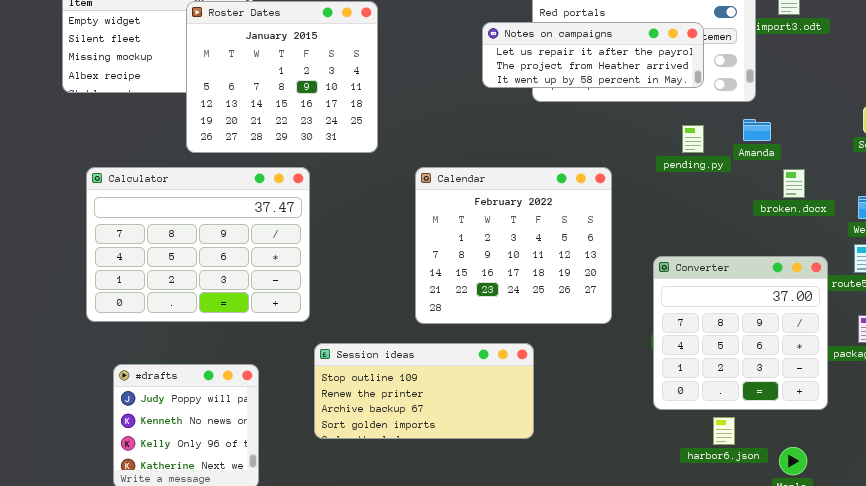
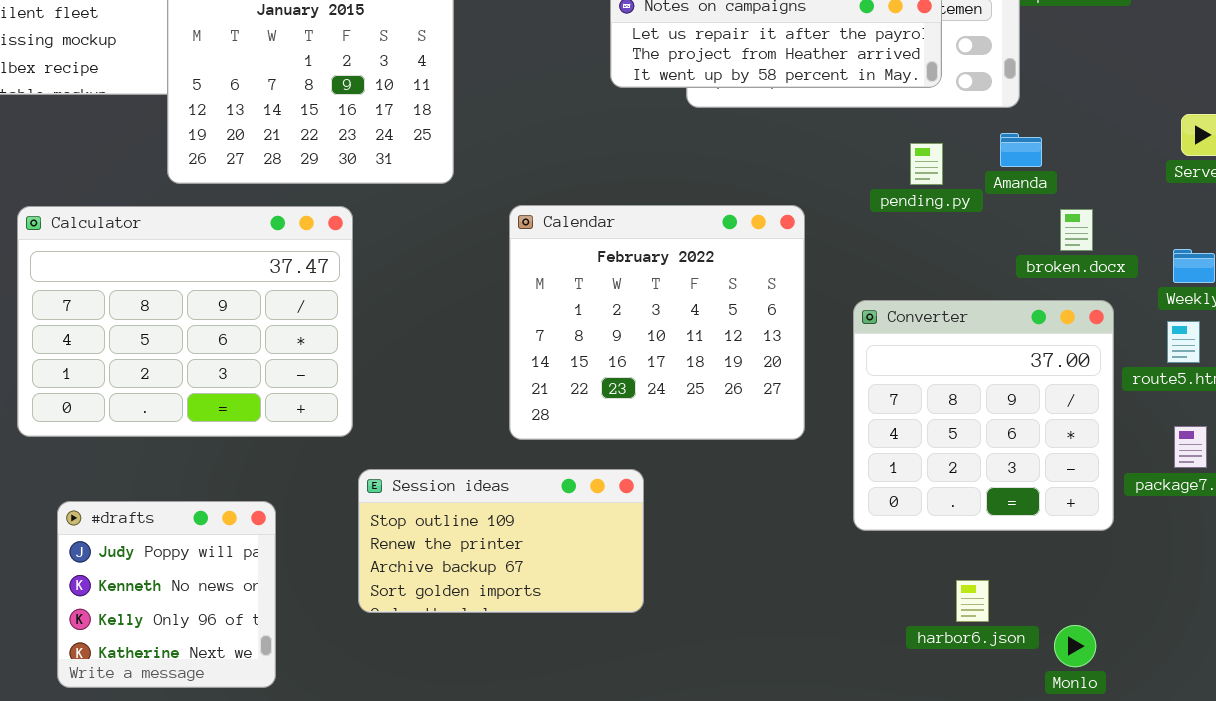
Converter: [653,256,828,410] -> [853,300,1114,531], moved
Session ideas: [314,343,534,439] -> [358,469,644,613], resized

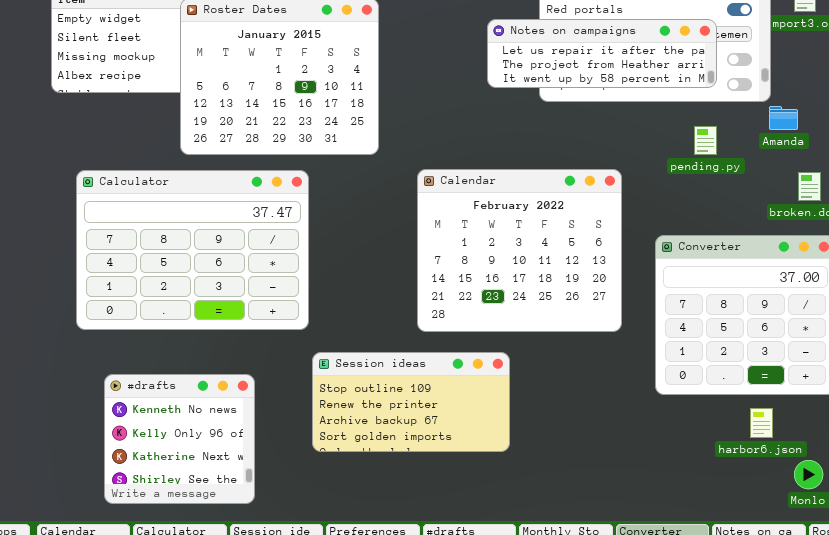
Amanda: [1000,133,1042,167] -> [769,106,798,130], moved
#drafts: [57,501,276,688] -> [104,374,255,504], scrolled down 1 row
harbor6.json: [956,580,989,622] -> [750,408,773,438], moved

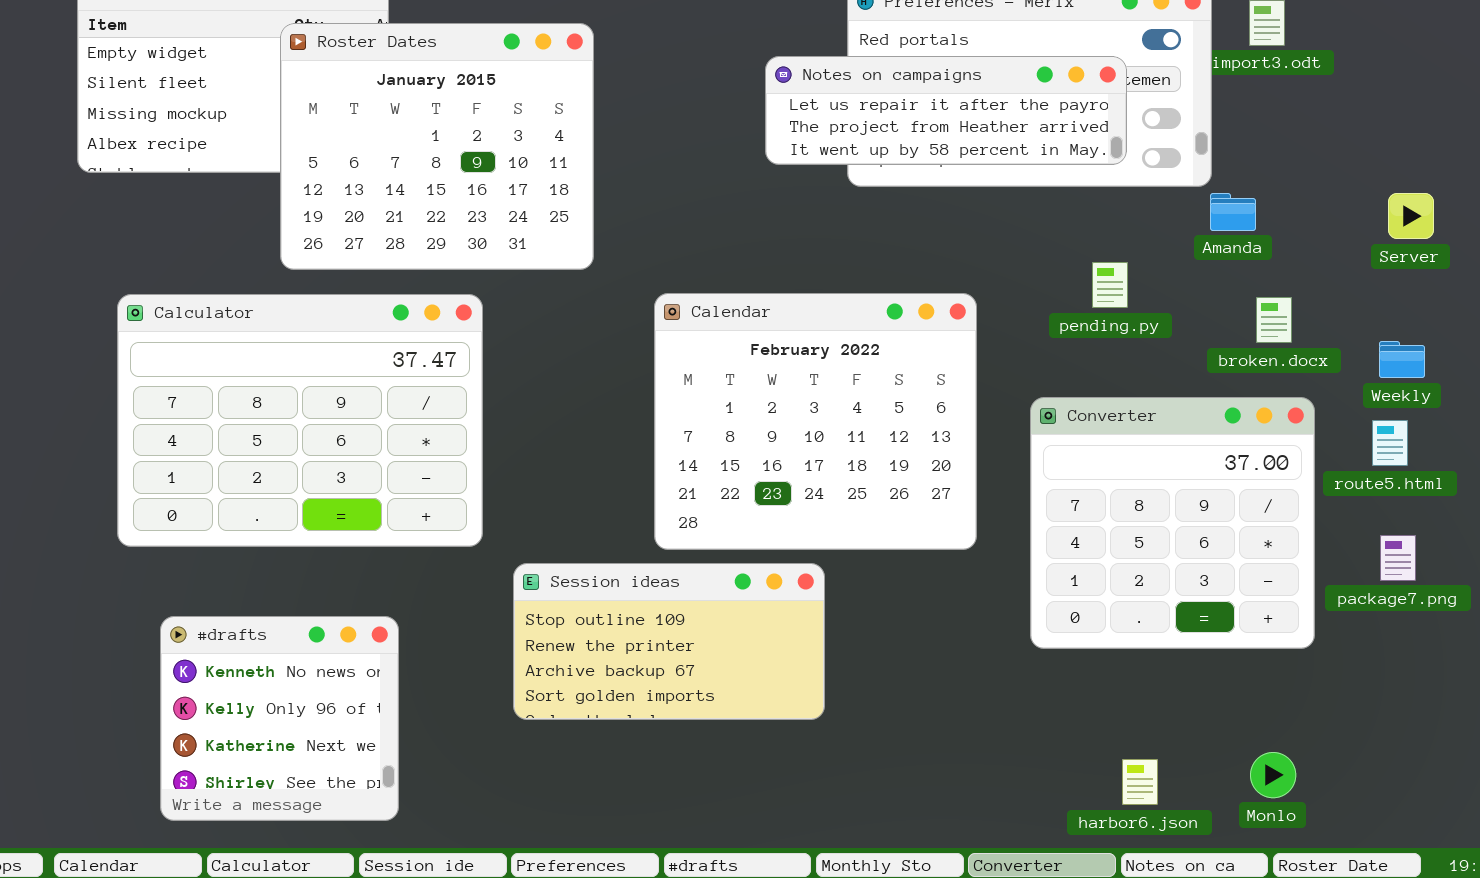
pending.py: [694,126,717,155] -> [1092,262,1128,308], moved
Session ideas: [312,352,510,452] -> [513,563,825,720], moved
harbor6.json: [750,408,773,438] -> [1122,759,1158,805], moved

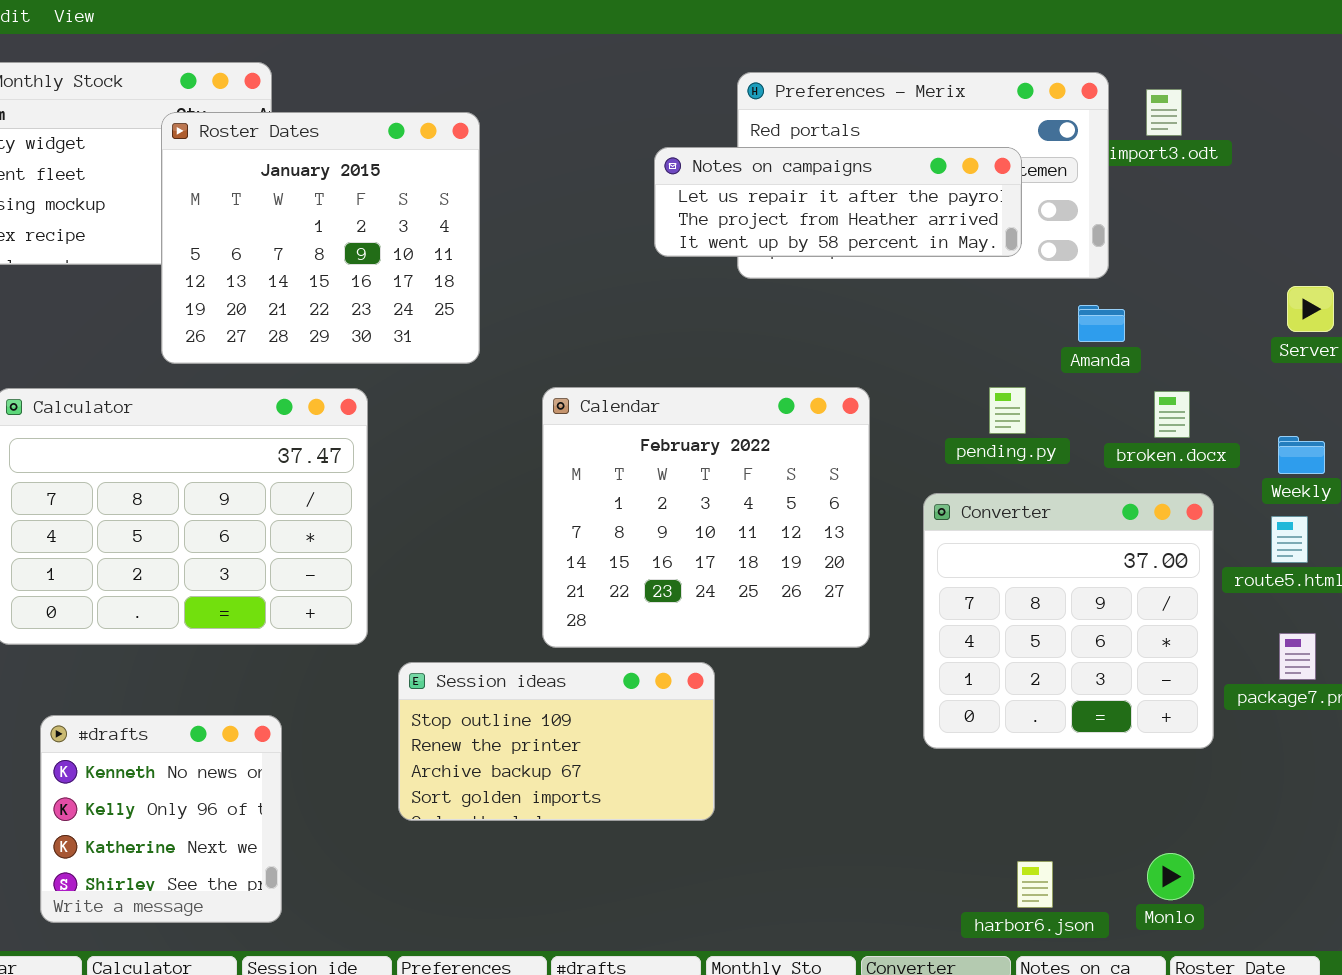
Amanda: [1210,193,1256,231] -> [1078,305,1125,342], moved
pending.py: [1092,262,1128,308] -> [989,387,1026,434], moved

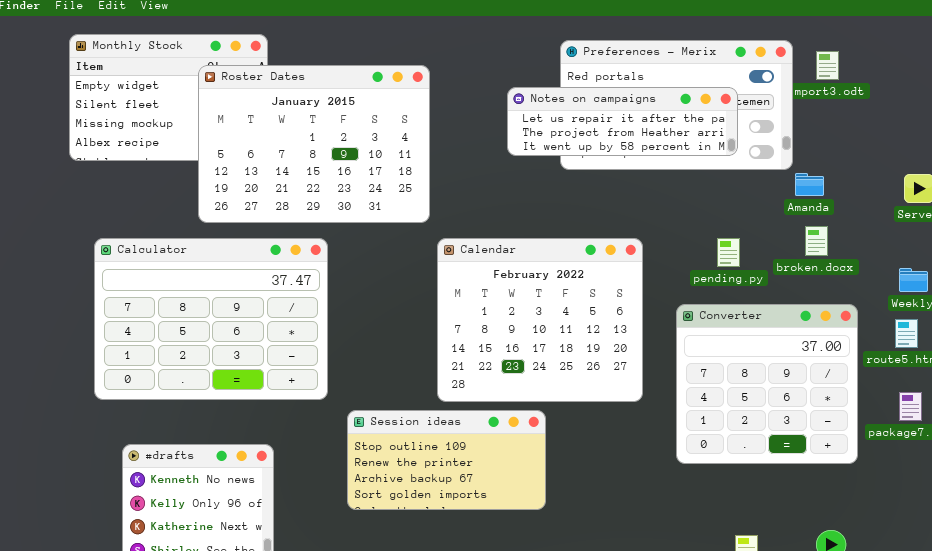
Roster Dates: [161,112,480,364] -> [198,65,430,223], resized
Amanda: [1078,305,1125,342] -> [795,173,824,196], moved
broken.docx: [1154,391,1190,438] -> [805,226,828,256], moved

